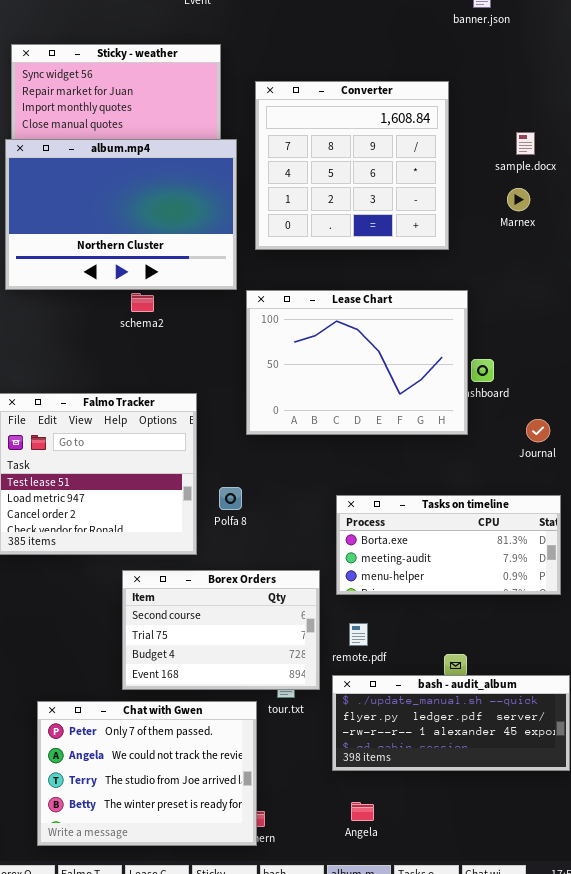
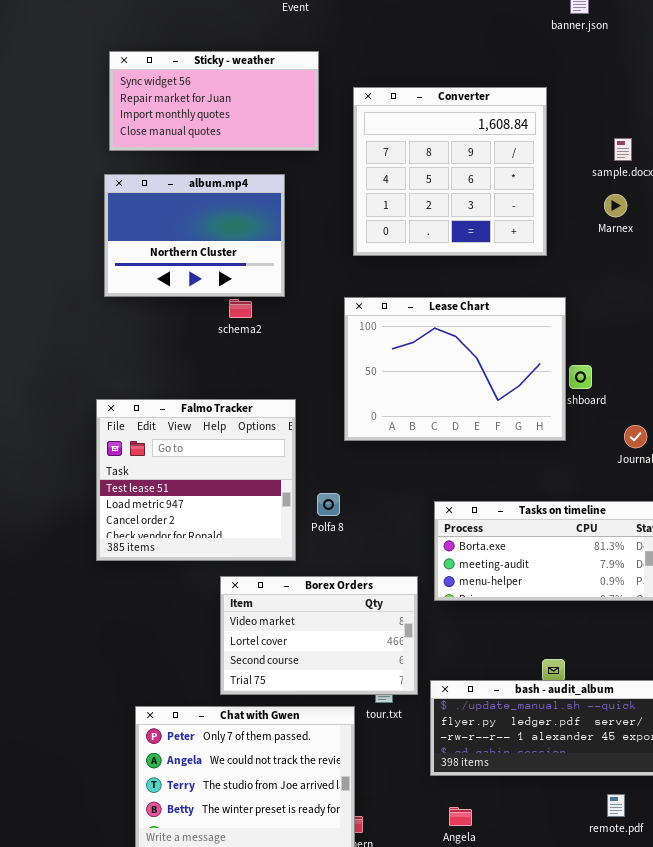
album.mp4: [5,139,237,290] -> [104,174,285,297], resized
Borex Orders: [122,570,320,690] -> [220,576,418,695], scrolled up 2 rows
remote.pdf: [349,623,368,646] -> [607,794,625,817], moved

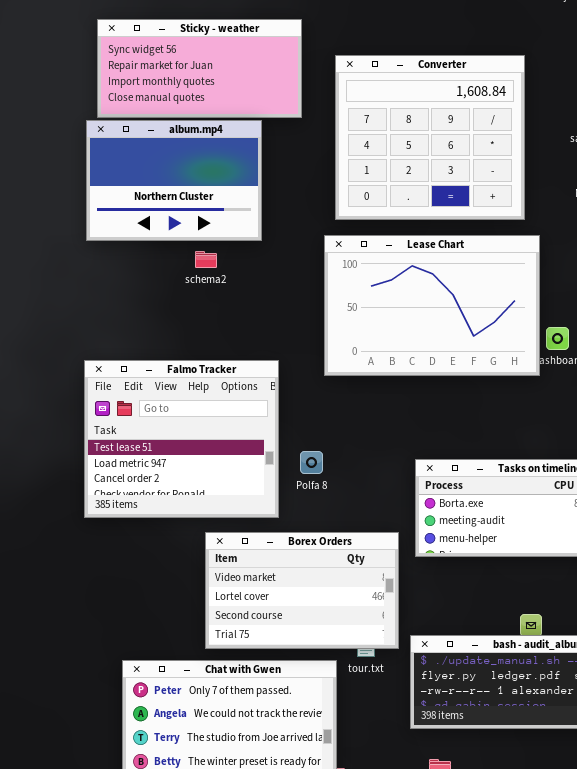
album.mp4: [104,174,285,297] -> [86,120,262,241], moved
Lease Chart: [344,297,566,441] -> [324,235,540,376], moved
schema2: [229,299,252,318] -> [195,251,217,268], moved

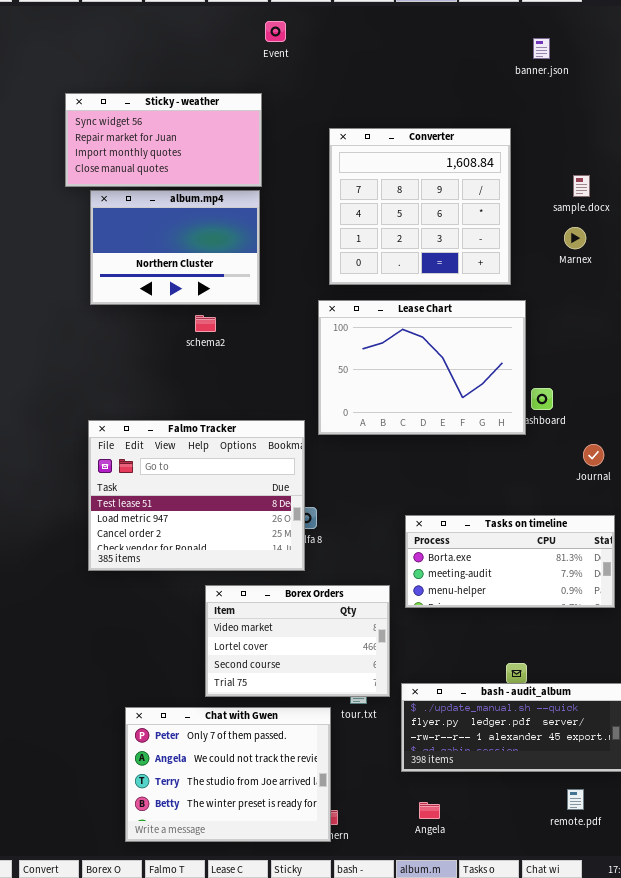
Sticky - weather: [97,19,302,118] -> [65,93,262,187], moved
Falmo Tracker: [84,360,279,518] -> [88,420,305,571], resized

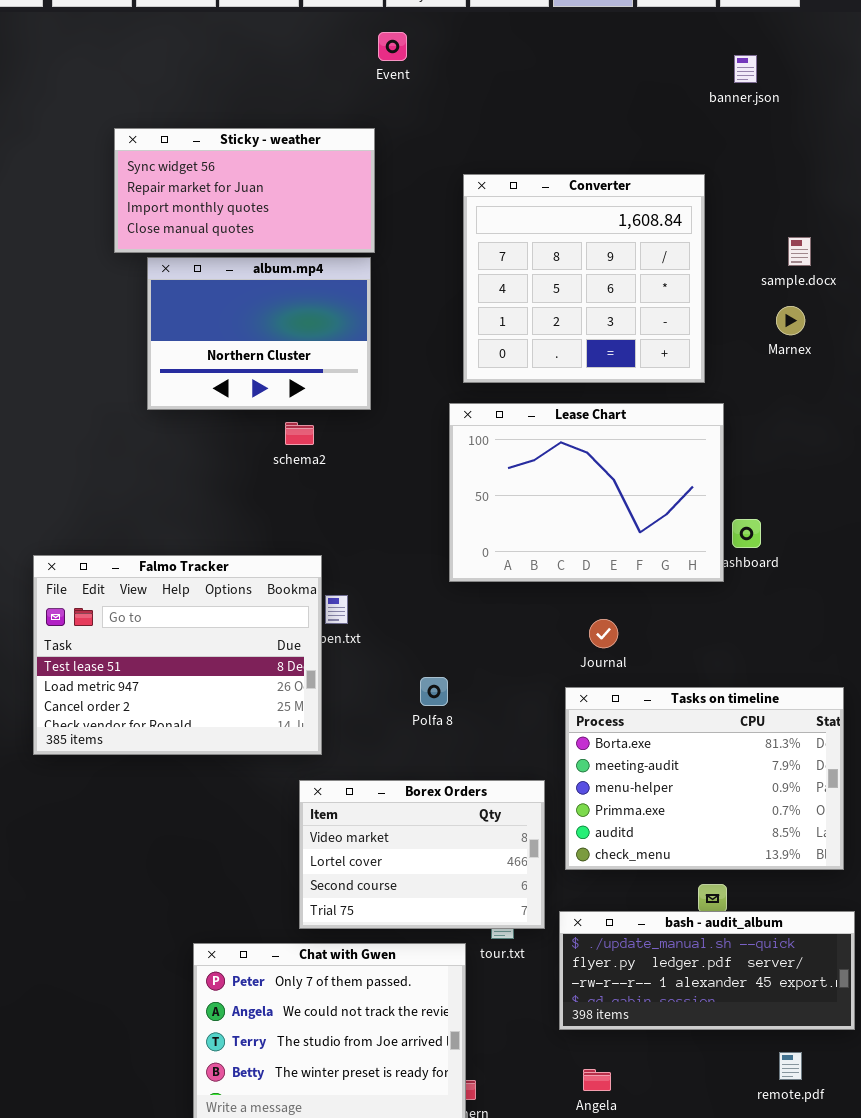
Falmo Tracker: [88,420,305,571] -> [33,555,322,755], moved
Journal: [583,444,604,466] -> [589,619,618,648], moved
Tasks on timeline: [405,515,615,608] -> [565,687,844,870], resized

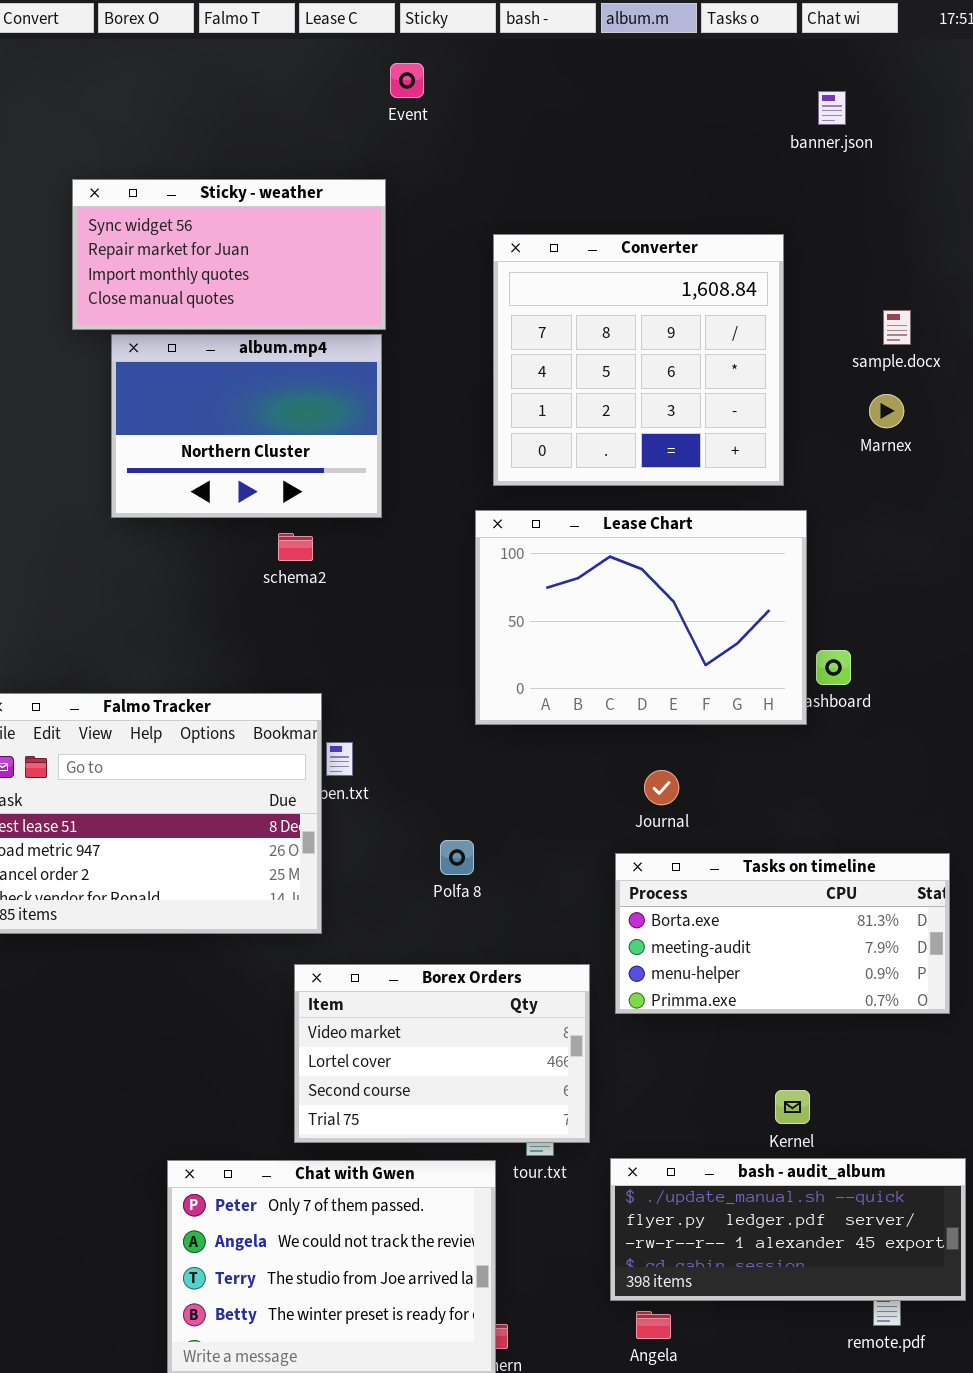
Tasks on timeline: [565,687,844,870] -> [615,853,950,1014], resized
bash - audit_album: [559,911,855,1030] -> [610,1158,966,1301], moved

